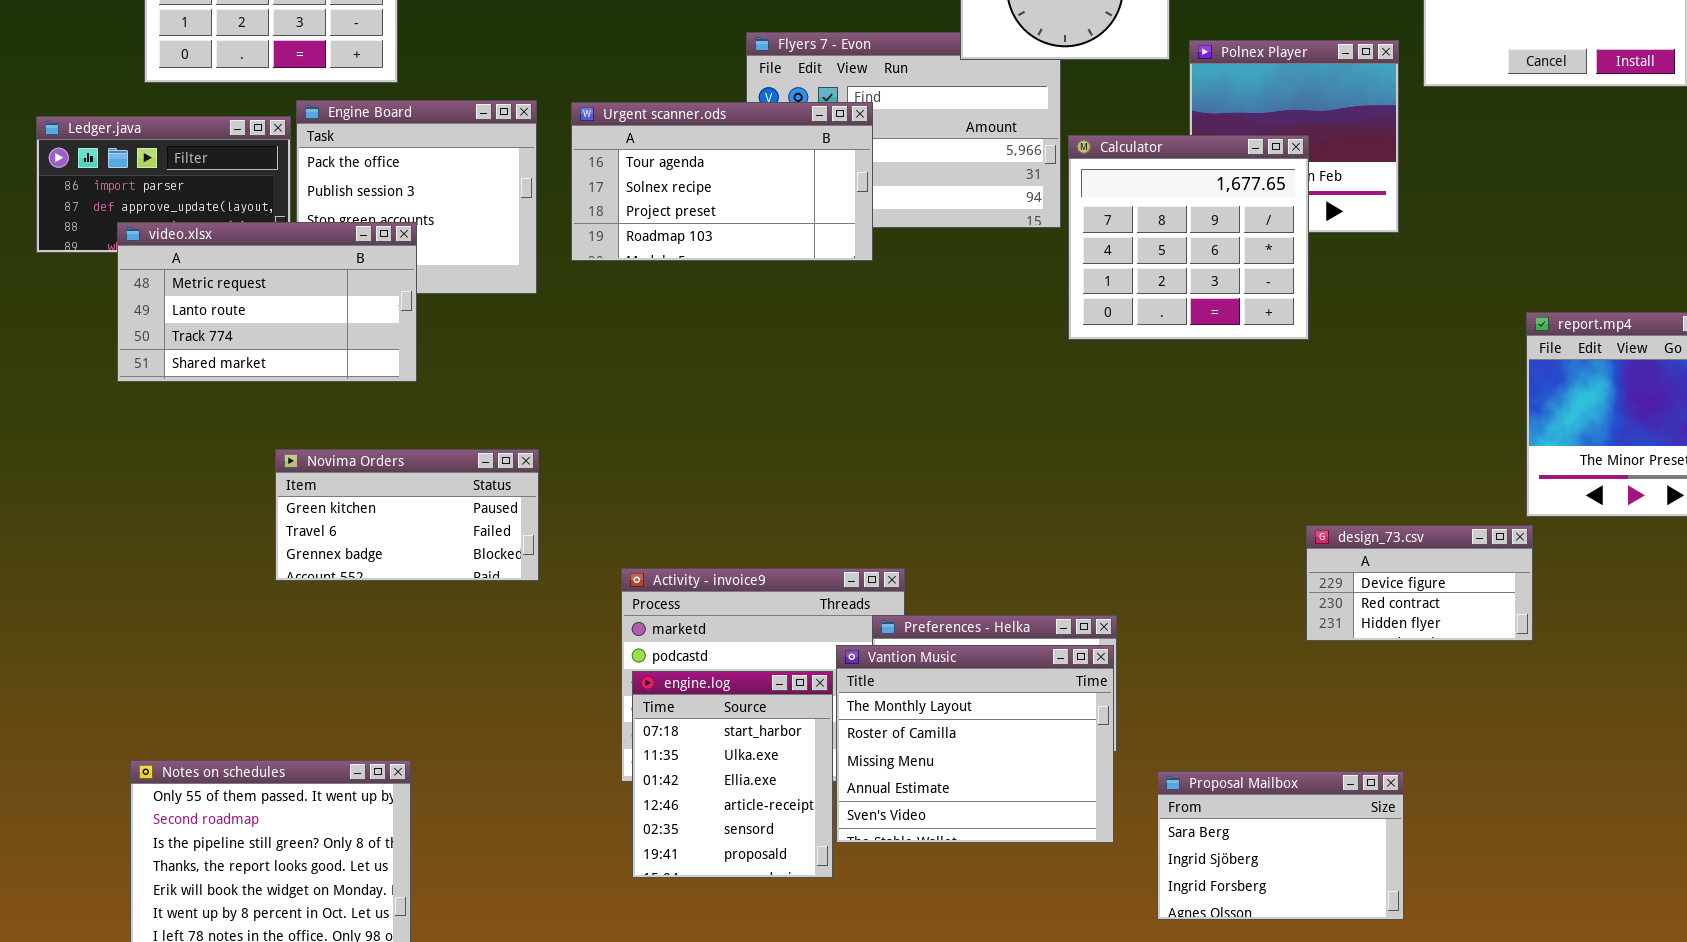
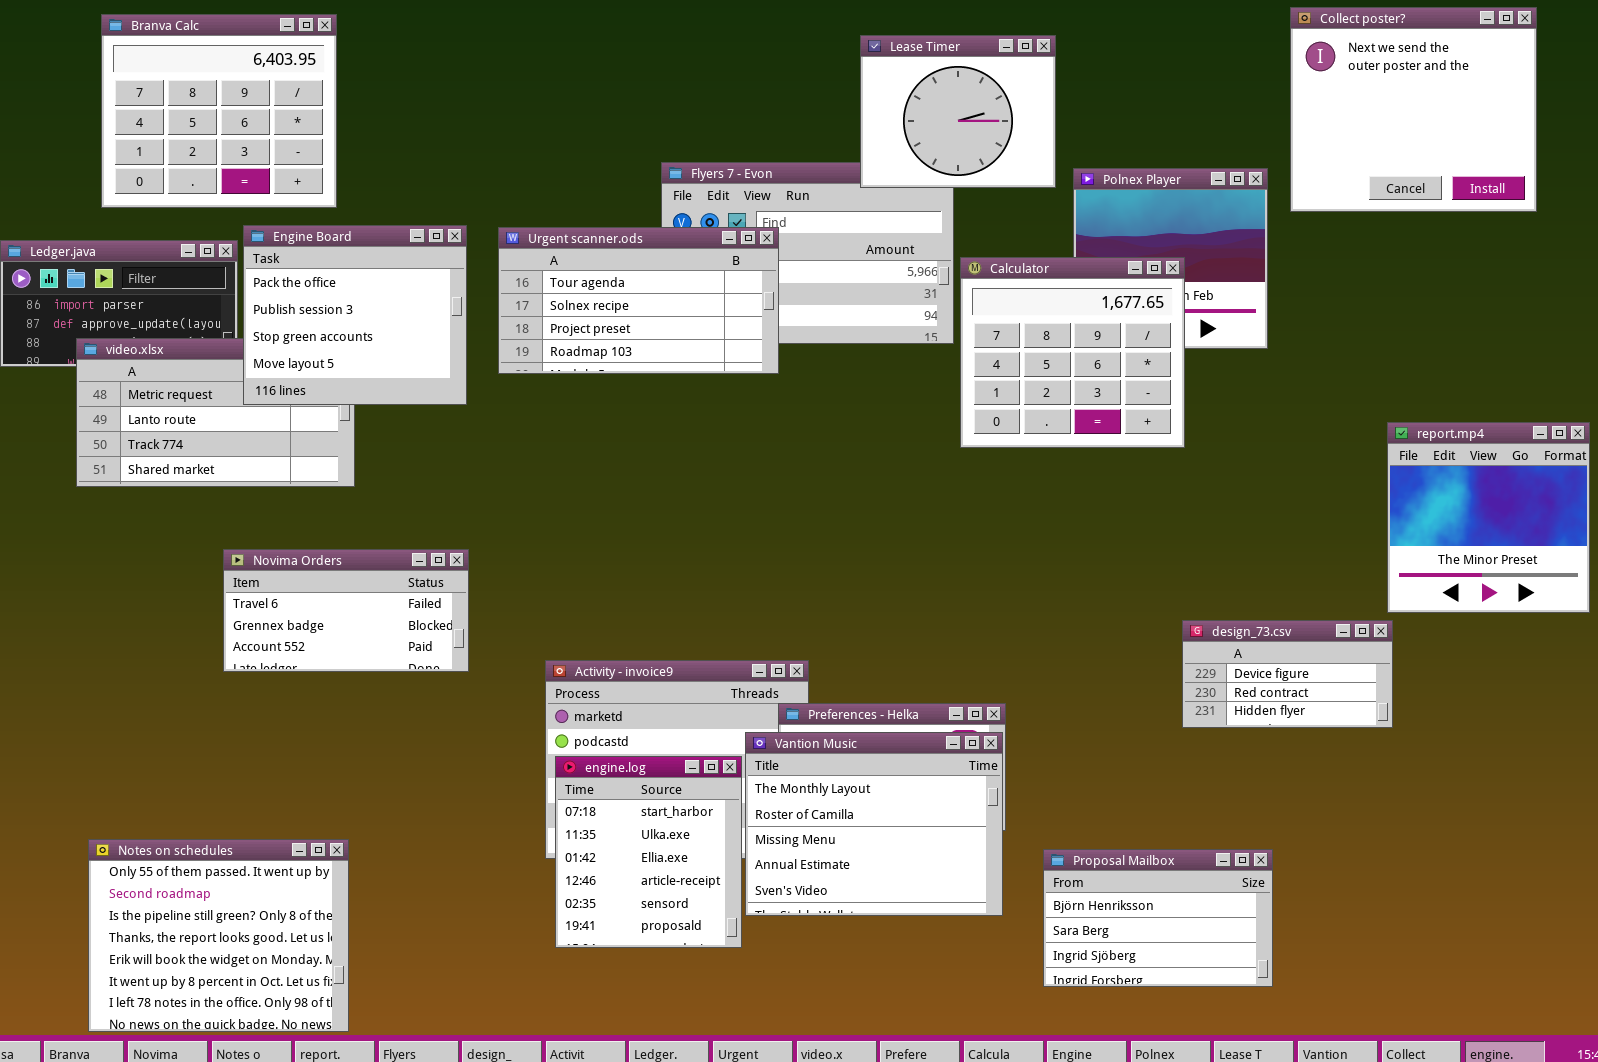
Engine Board: [296,100,537,294] -> [243,225,467,405], raised
Novima Orders: [275,449,539,581] -> [223,549,469,672], scrolled down 1 row
Proposal Mailbox: [1157,771,1404,920] -> [1043,849,1273,987], scrolled up 1 row

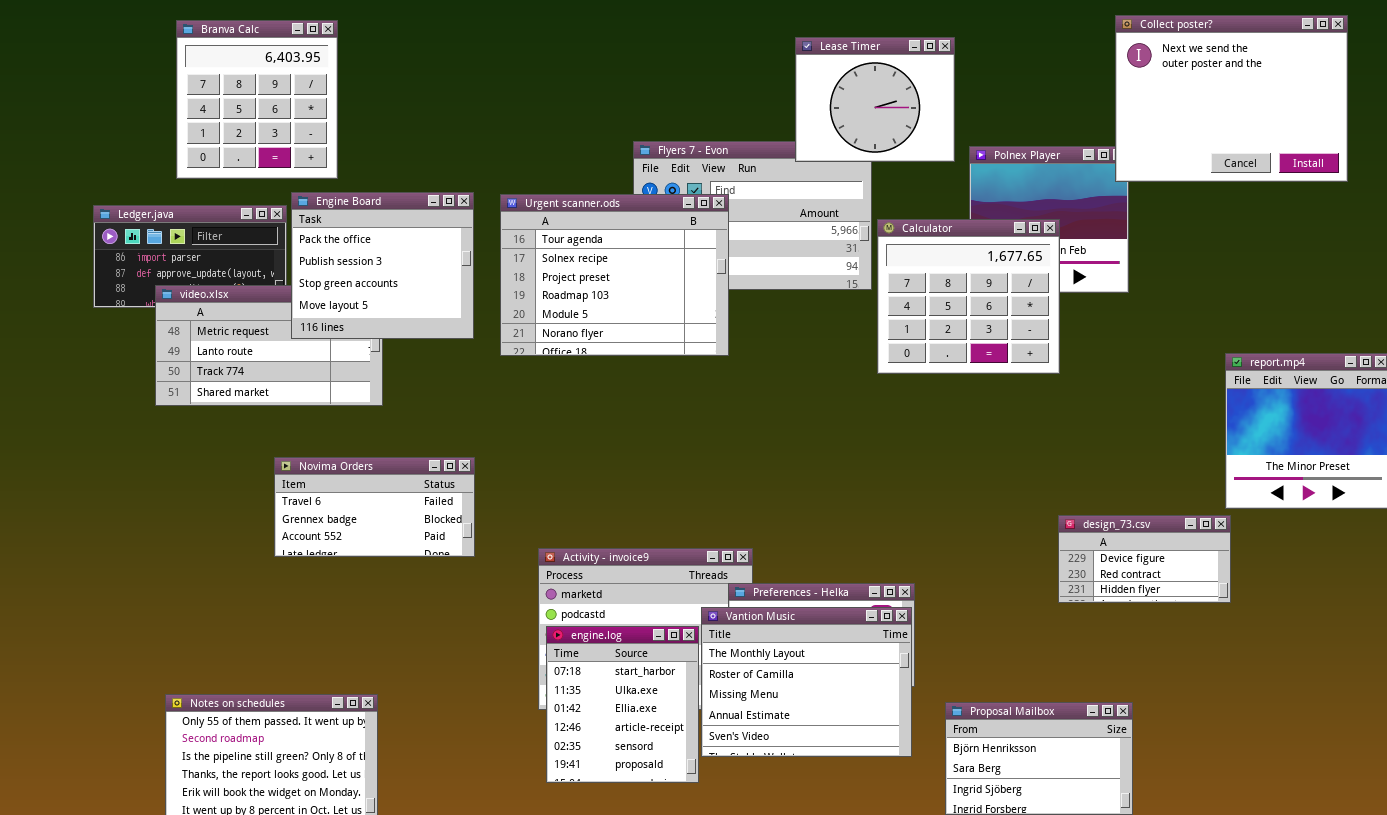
Collect poster?: [1290,7,1537,212] -> [1115,15,1348,182], resized
Branva Calc: [101,14,337,208] -> [176,20,338,179], resized
Urgent scanner.ods: [498,227,779,374] -> [500,194,729,356], resized

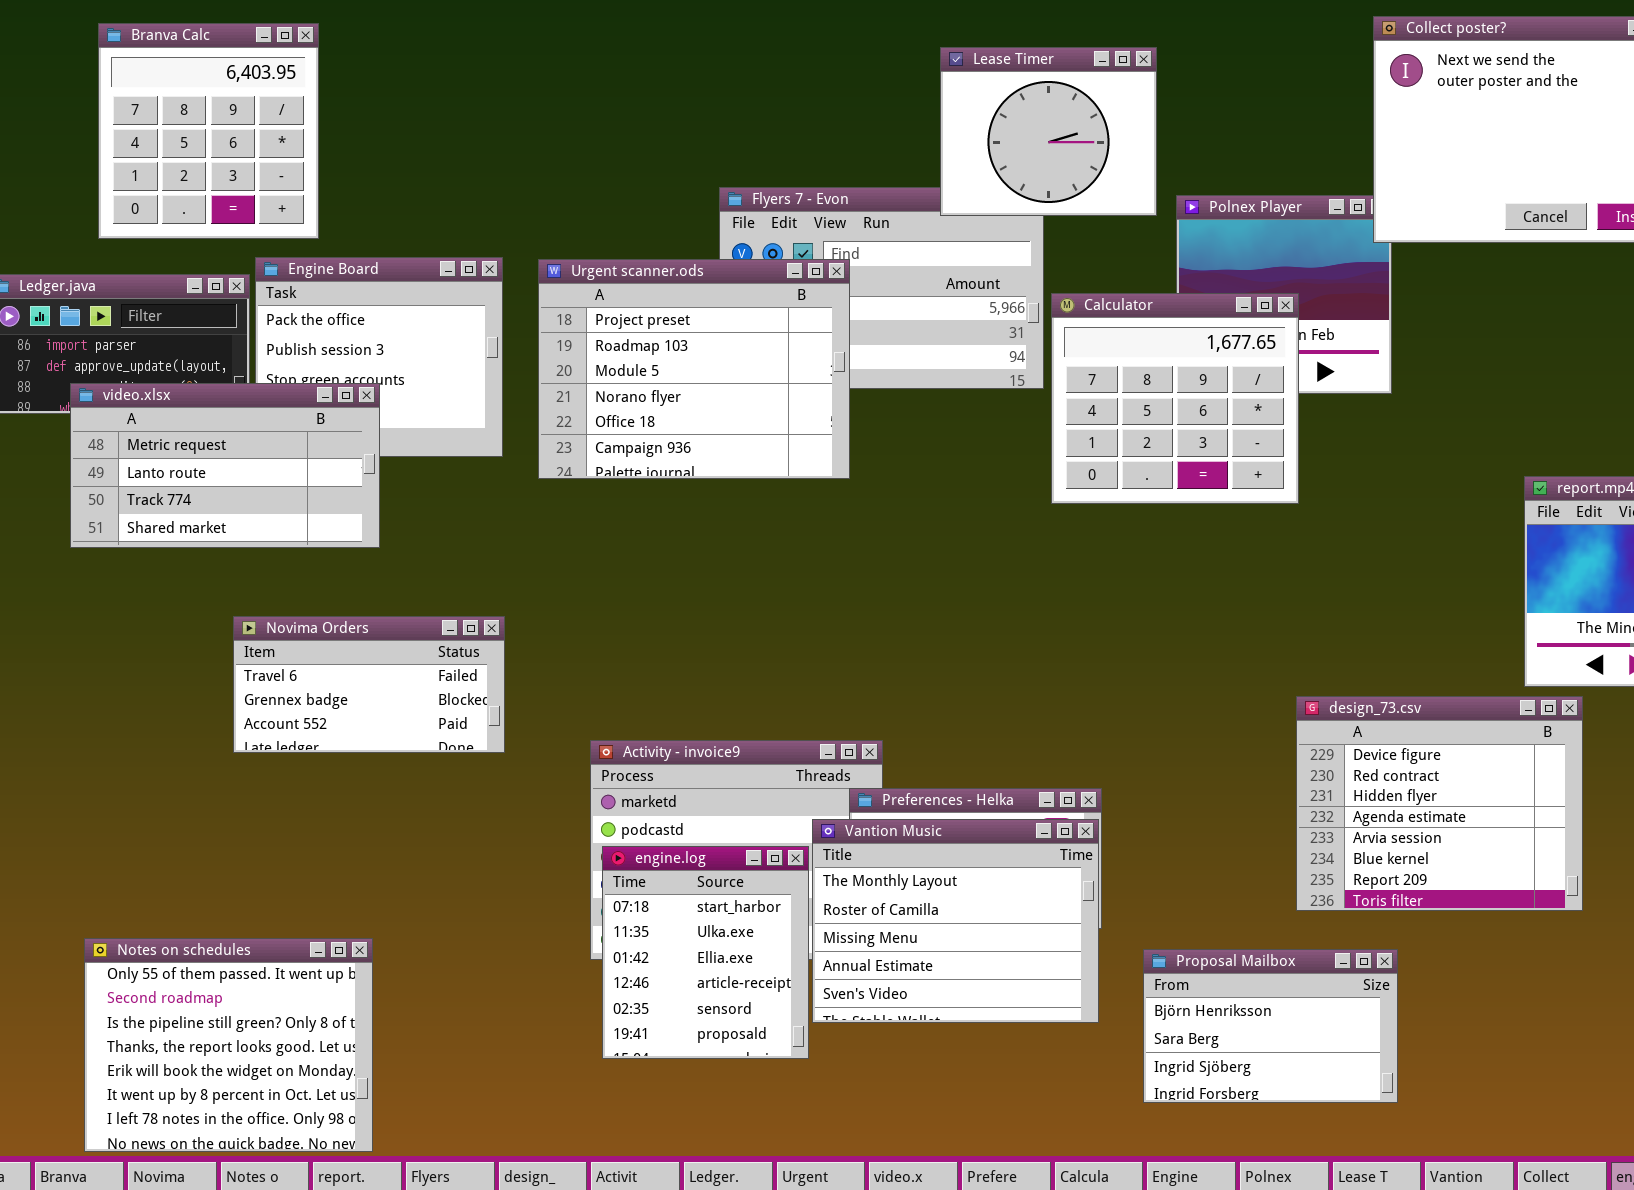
Urgent scanner.ods: [500,194,729,356] -> [538,259,850,479], scrolled down 2 rows
video.xlsx: [155,285,383,406] -> [70,383,380,548], raised
design_73.csv: [1058,515,1231,603] -> [1296,696,1583,911], resized

